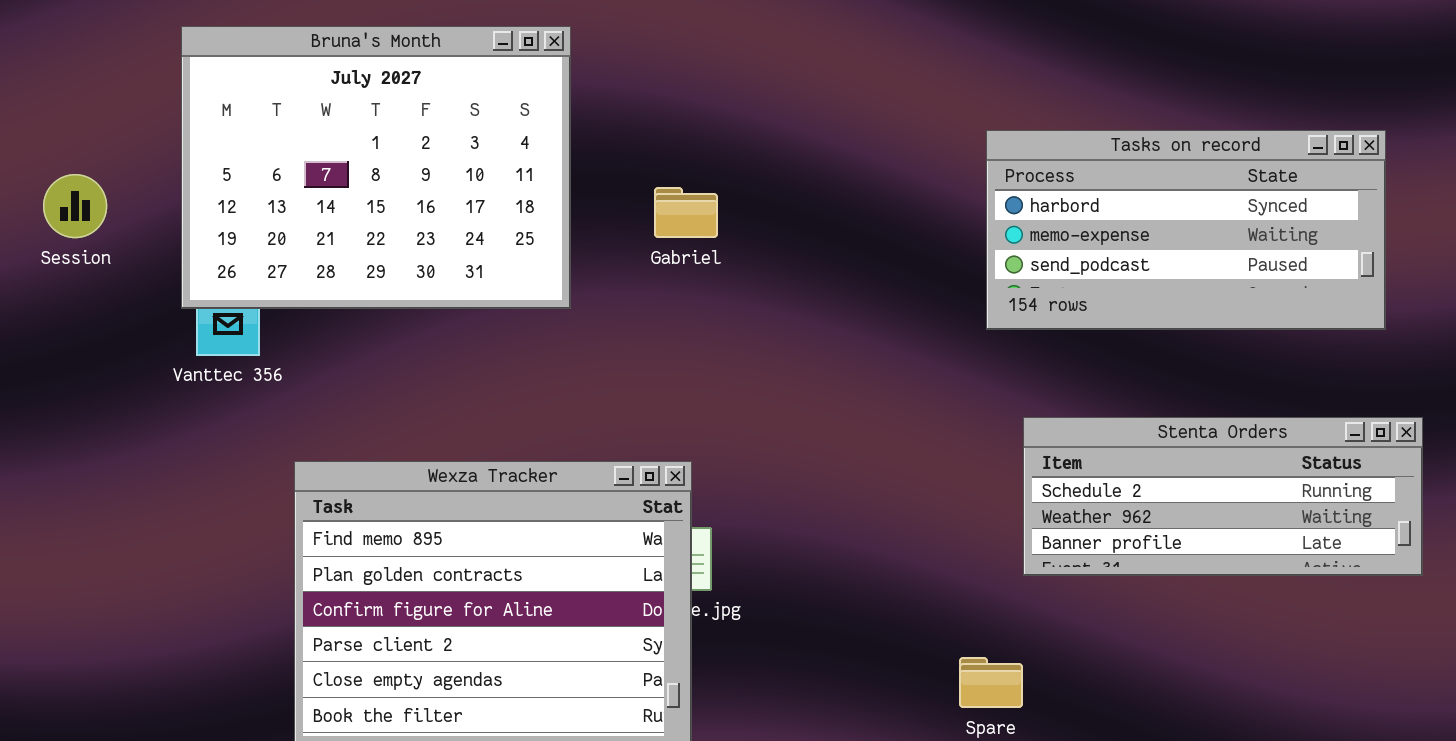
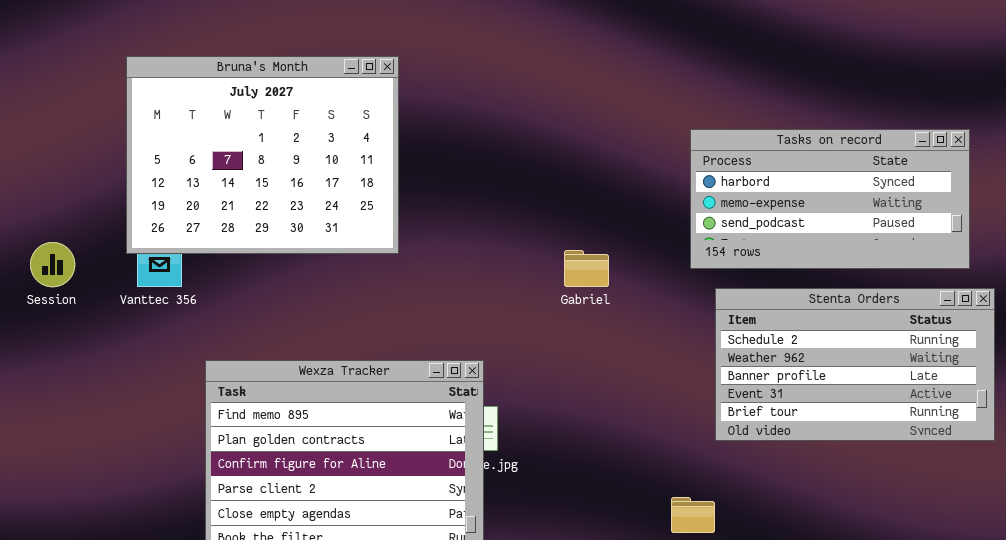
Session: [43,174,107,238] -> [30,242,75,287], moved
Gabriel: [654,187,718,238] -> [564,250,609,287], moved
Stenta Orders: [1023,417,1423,576] -> [715,288,995,441], resized

